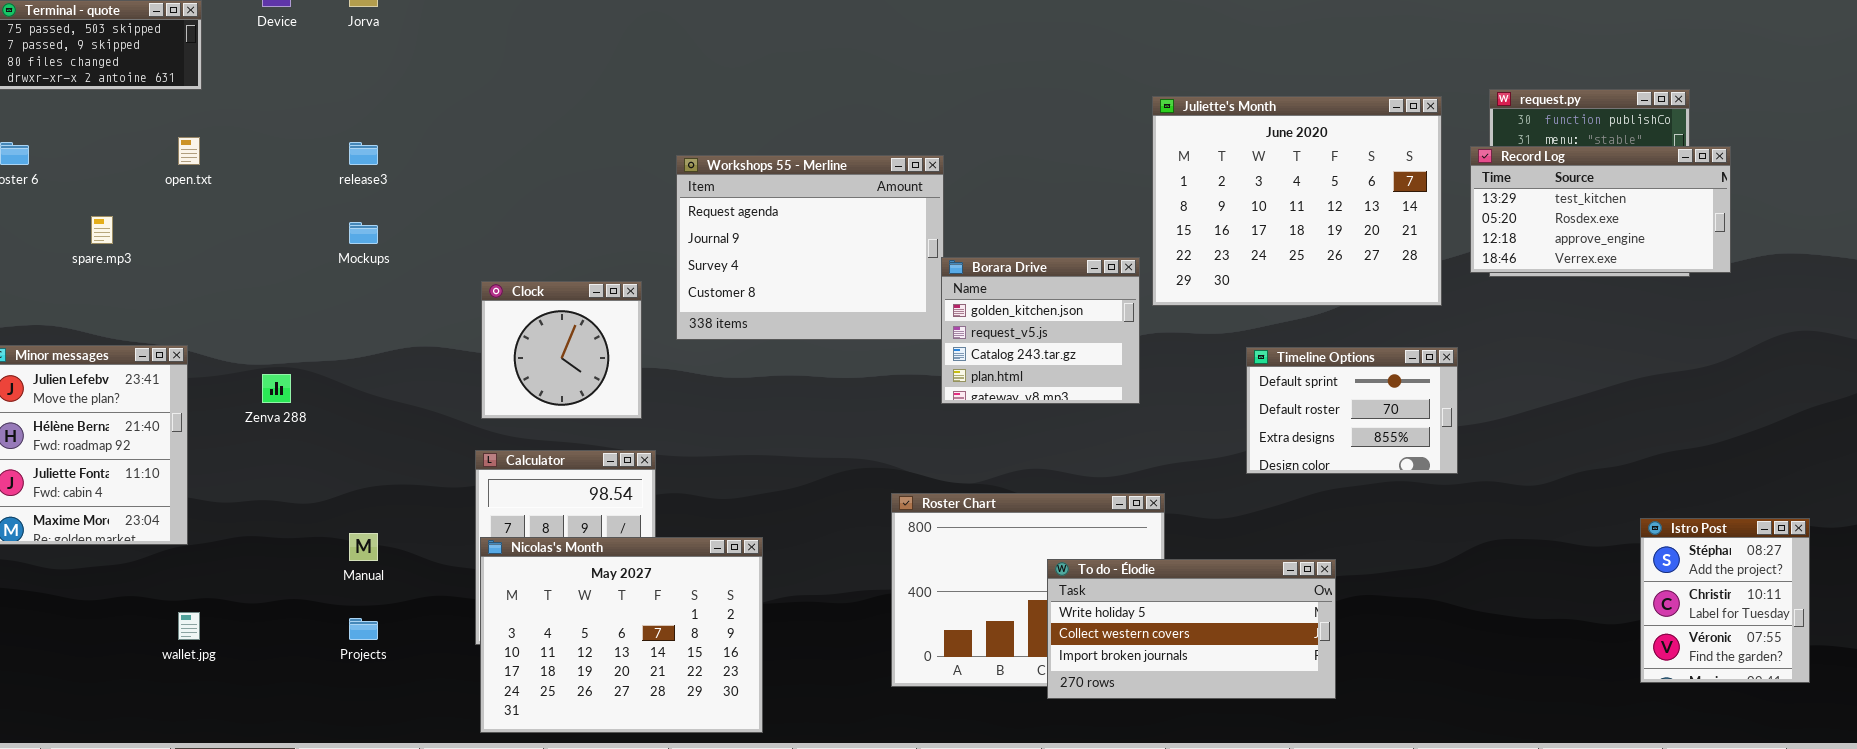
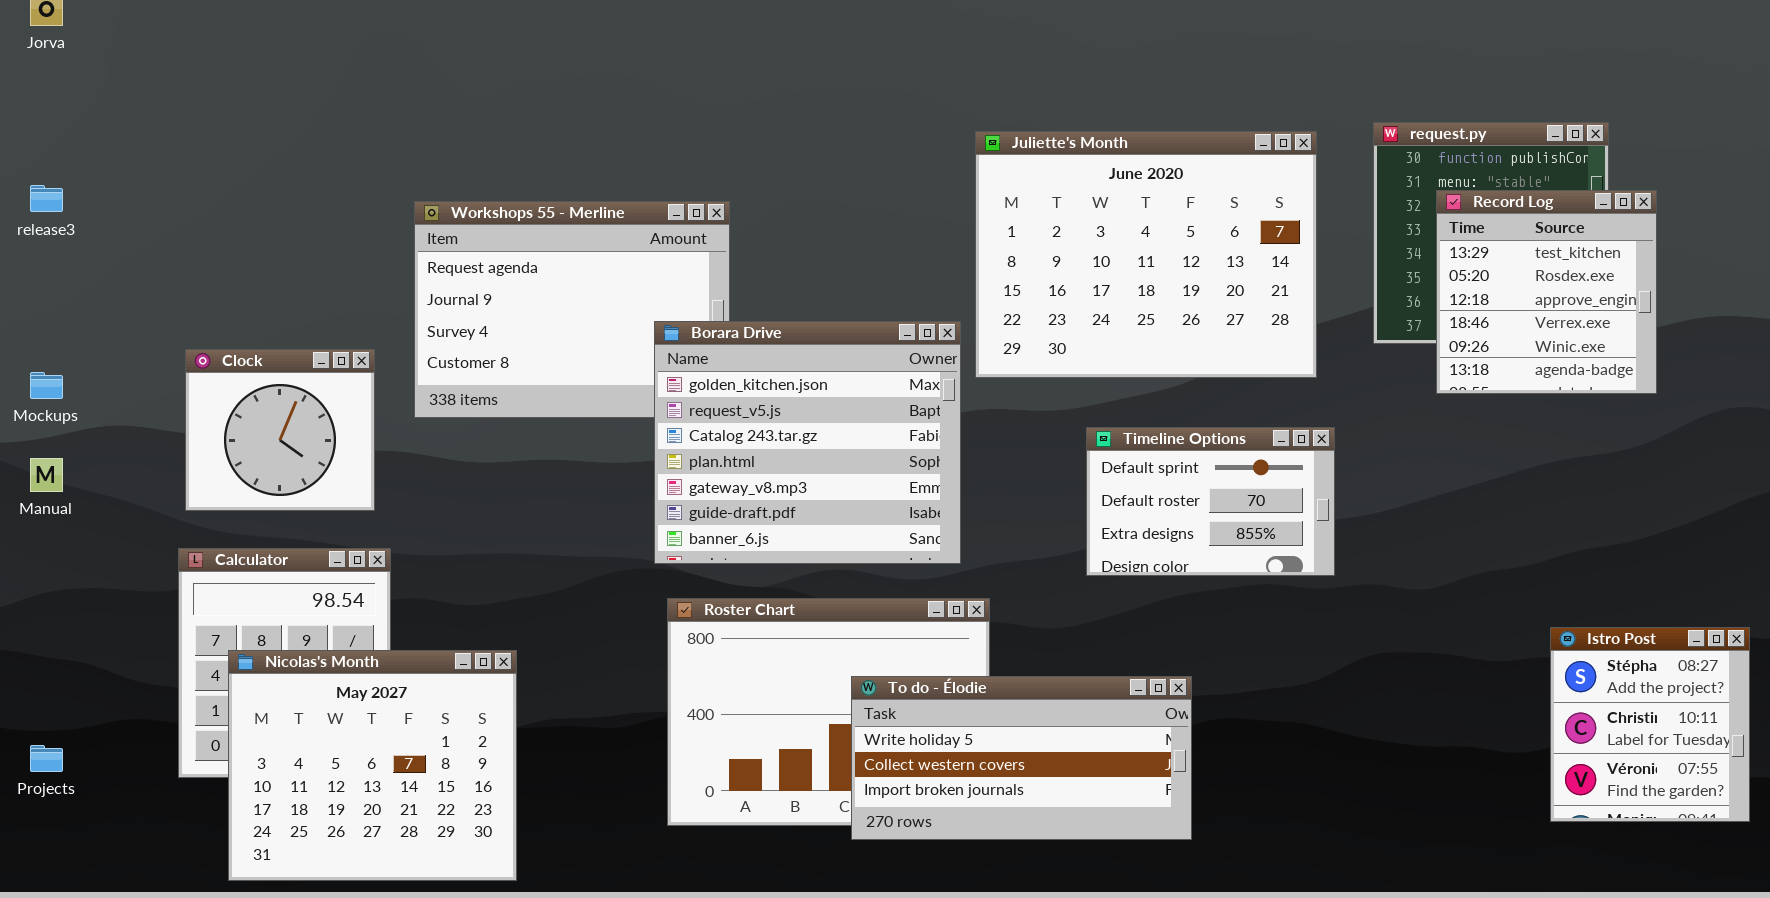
Record Log: [1470,146,1731,273] -> [1436,190,1657,394], resized
Mockups: [349,222,378,244] -> [30,372,63,399], moved
Borara Drive: [941,257,1140,404] -> [654,321,961,564], resized
Manual: [349,533,378,561] -> [30,458,63,492], moved
Nicolas's Month: [480,537,763,733] -> [228,650,517,881], resized

